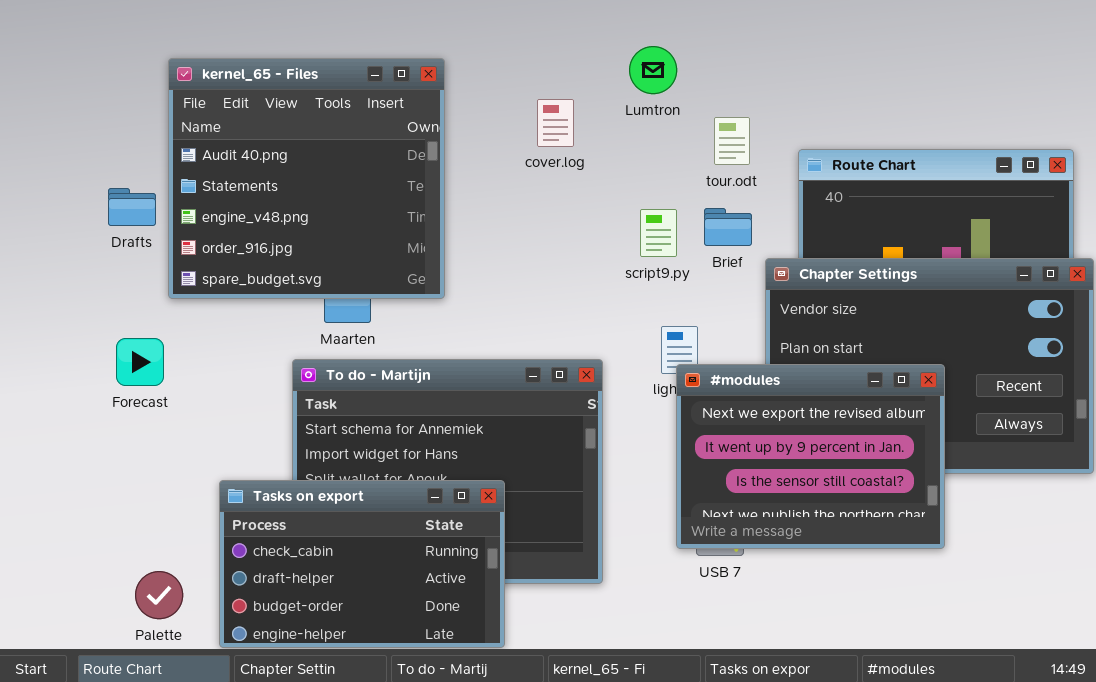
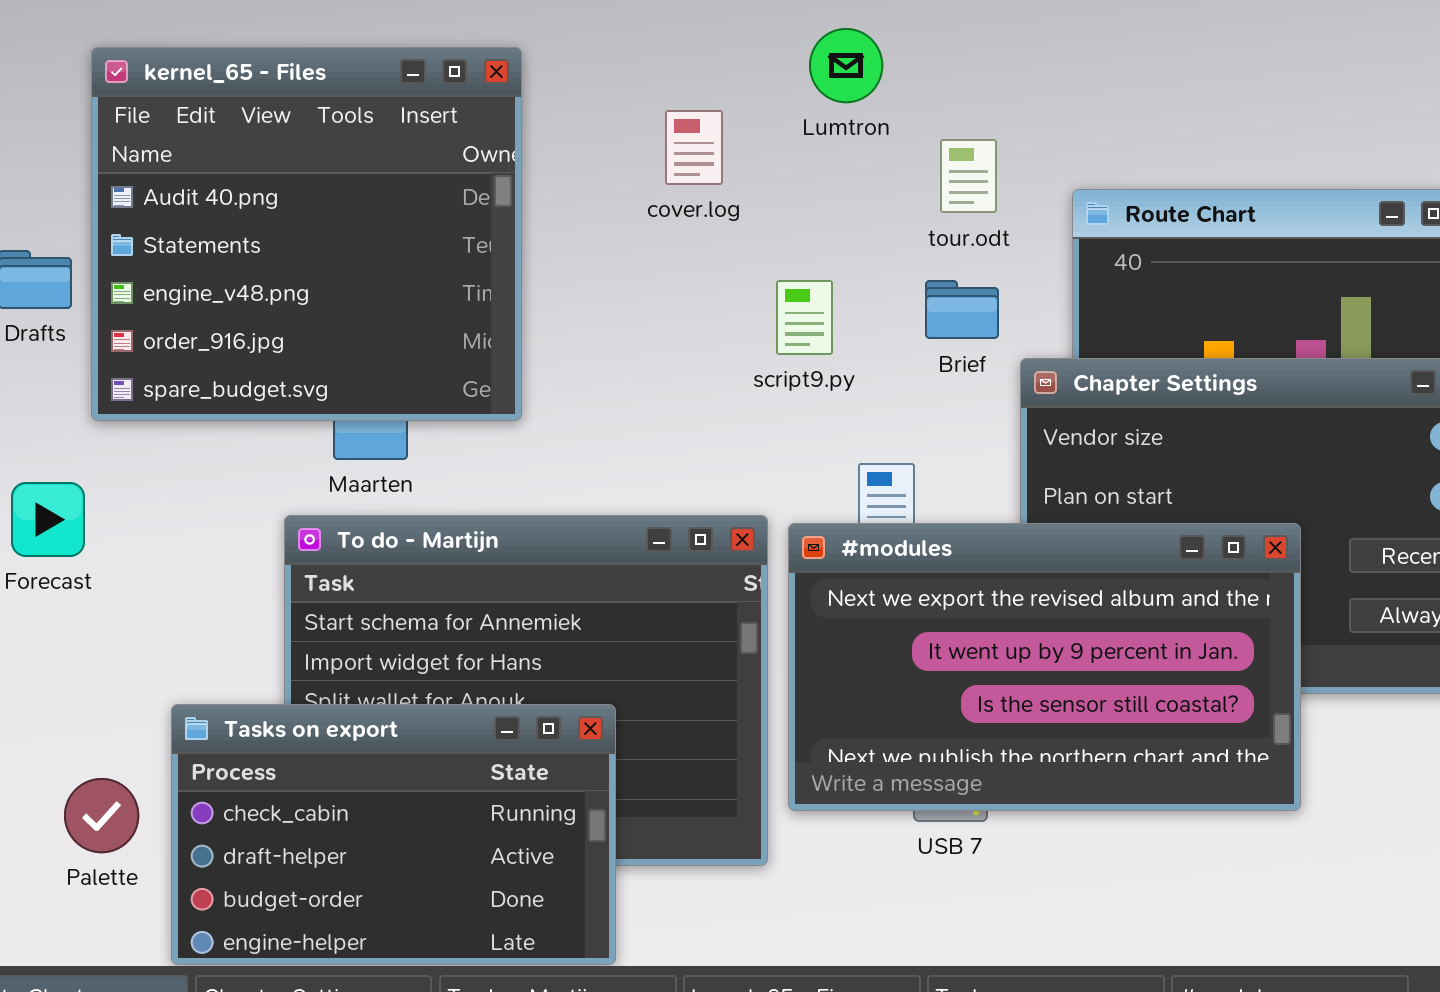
script9.py: [640,209,677,257] -> [776,280,833,355], moved
#modules: [676,364,945,549] -> [788,523,1301,811], resized
Palette: [135,571,183,619] -> [64,778,139,853], moved

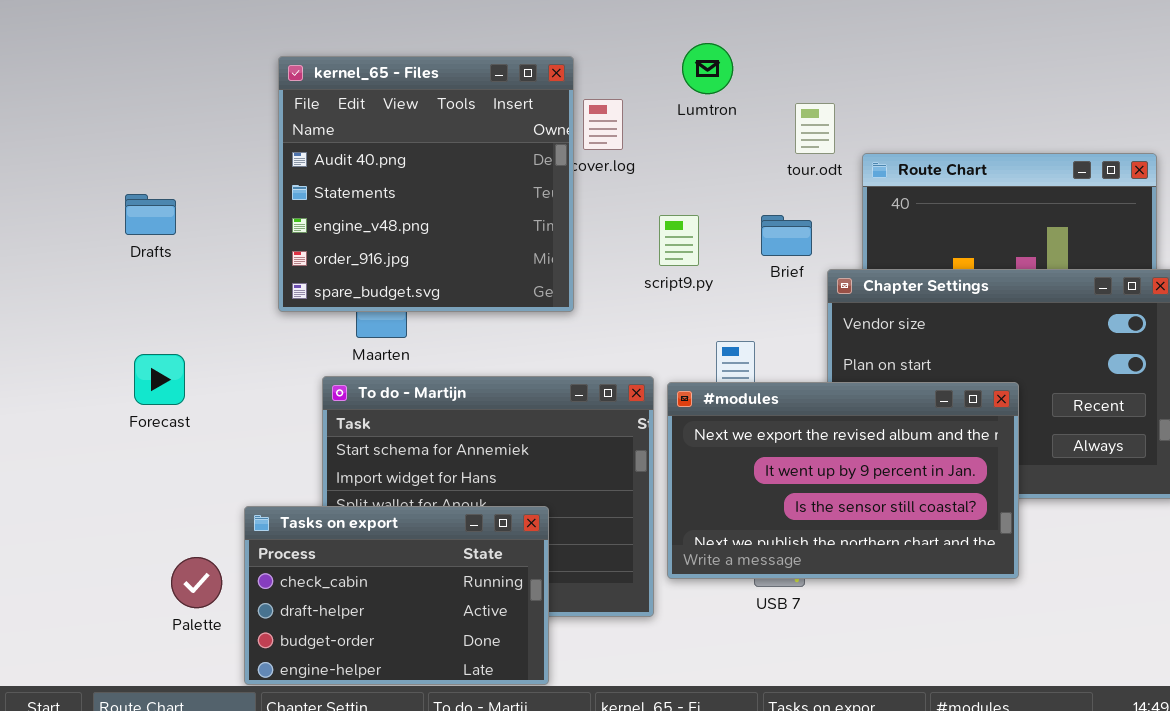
kernel_65 - Files: [91,47,522,421] -> [278,56,574,312], moved
tour.odt: [940,139,997,213] -> [795,103,835,154], moved

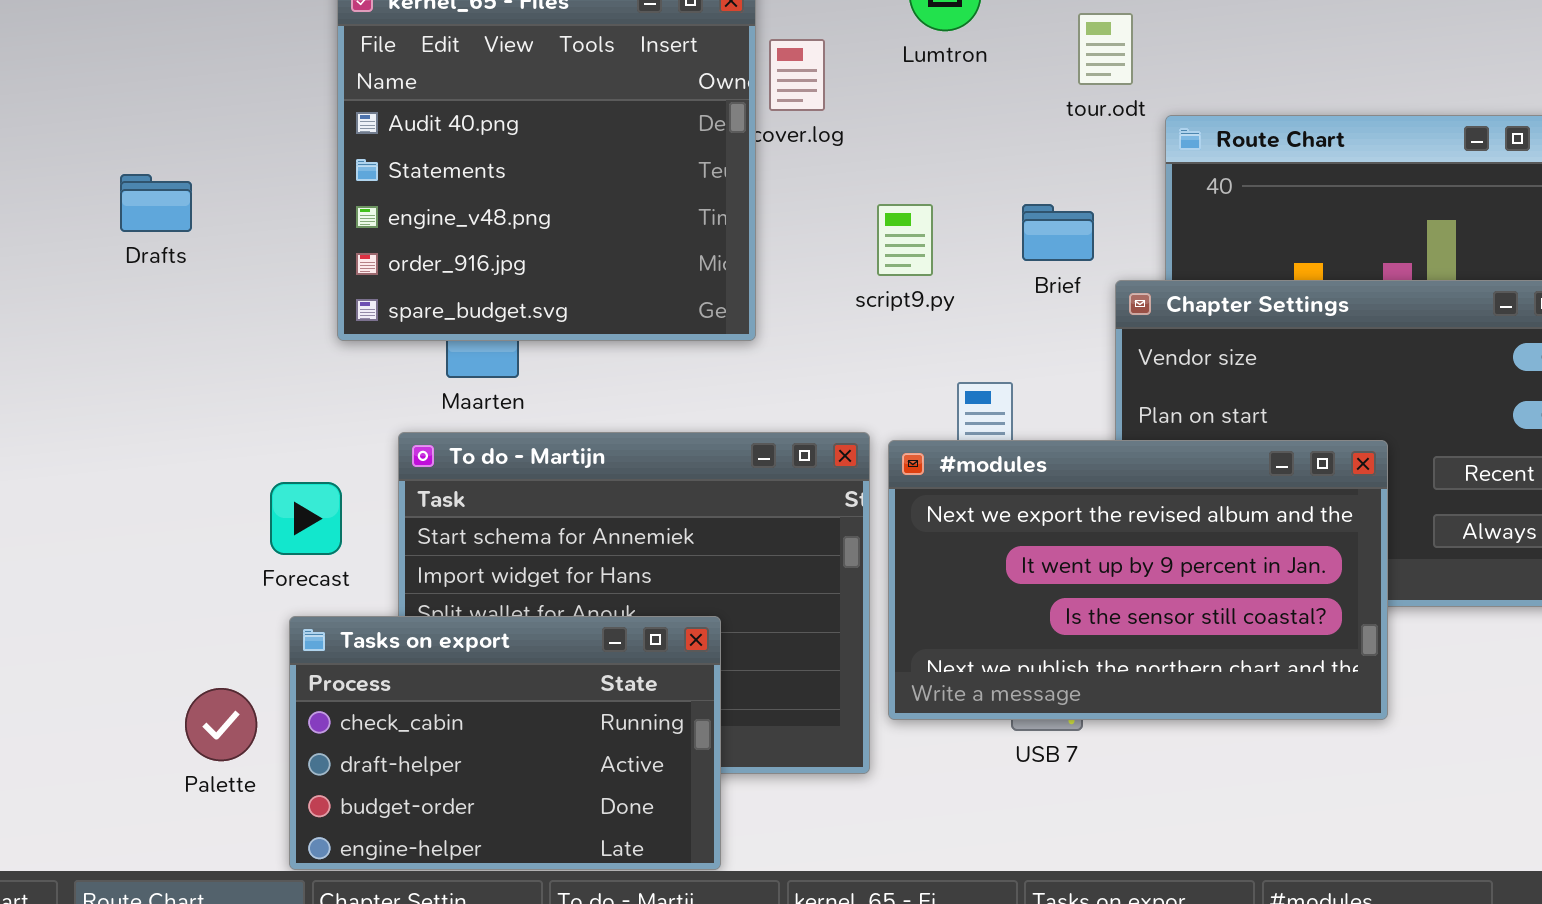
tour.odt: [795,103,835,154] -> [1078,13,1133,85], moved
Forecast: [134,354,185,405] -> [270,482,342,555], moved

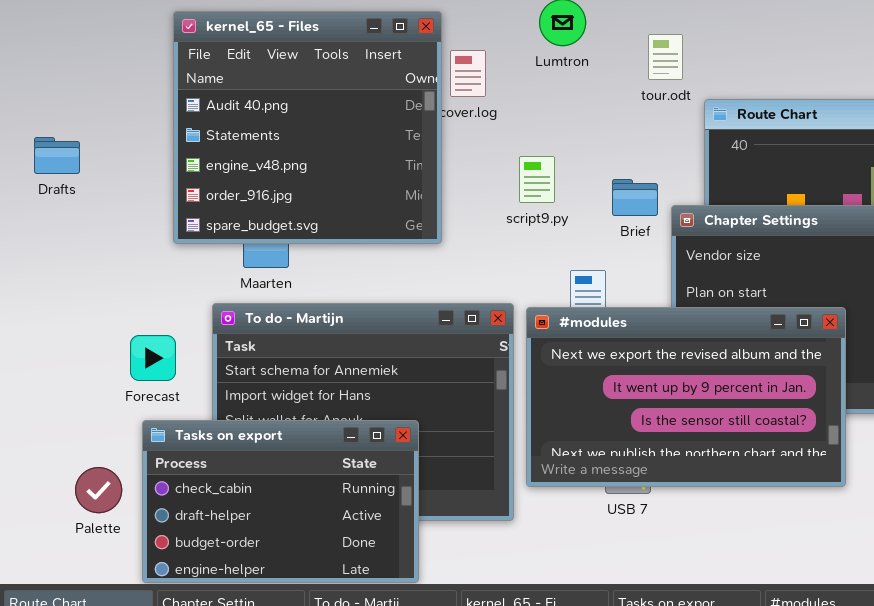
Brief: [1022,204,1094,261] -> [612,179,658,216], moved

